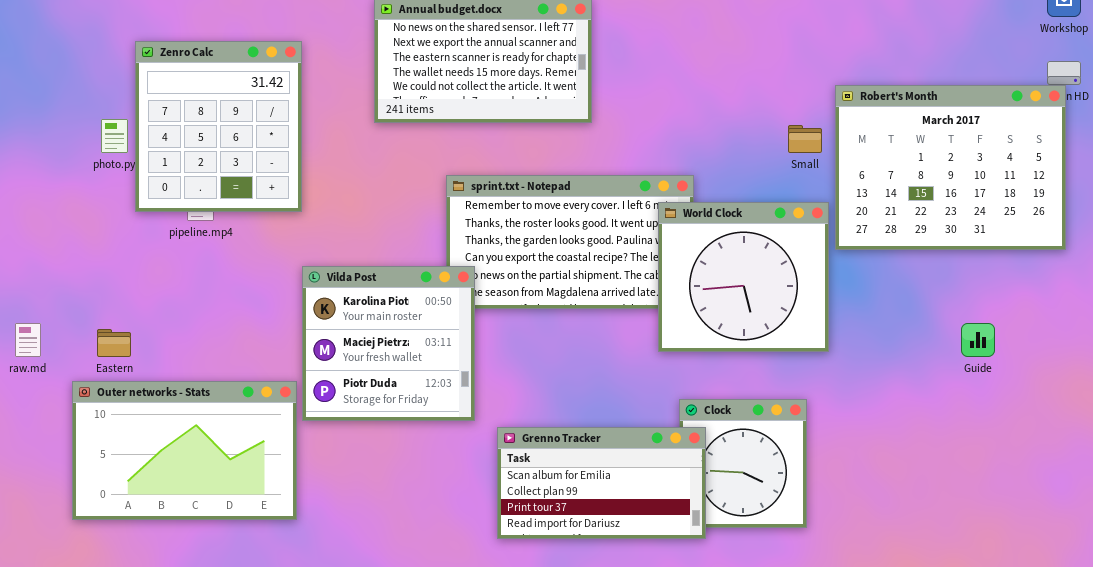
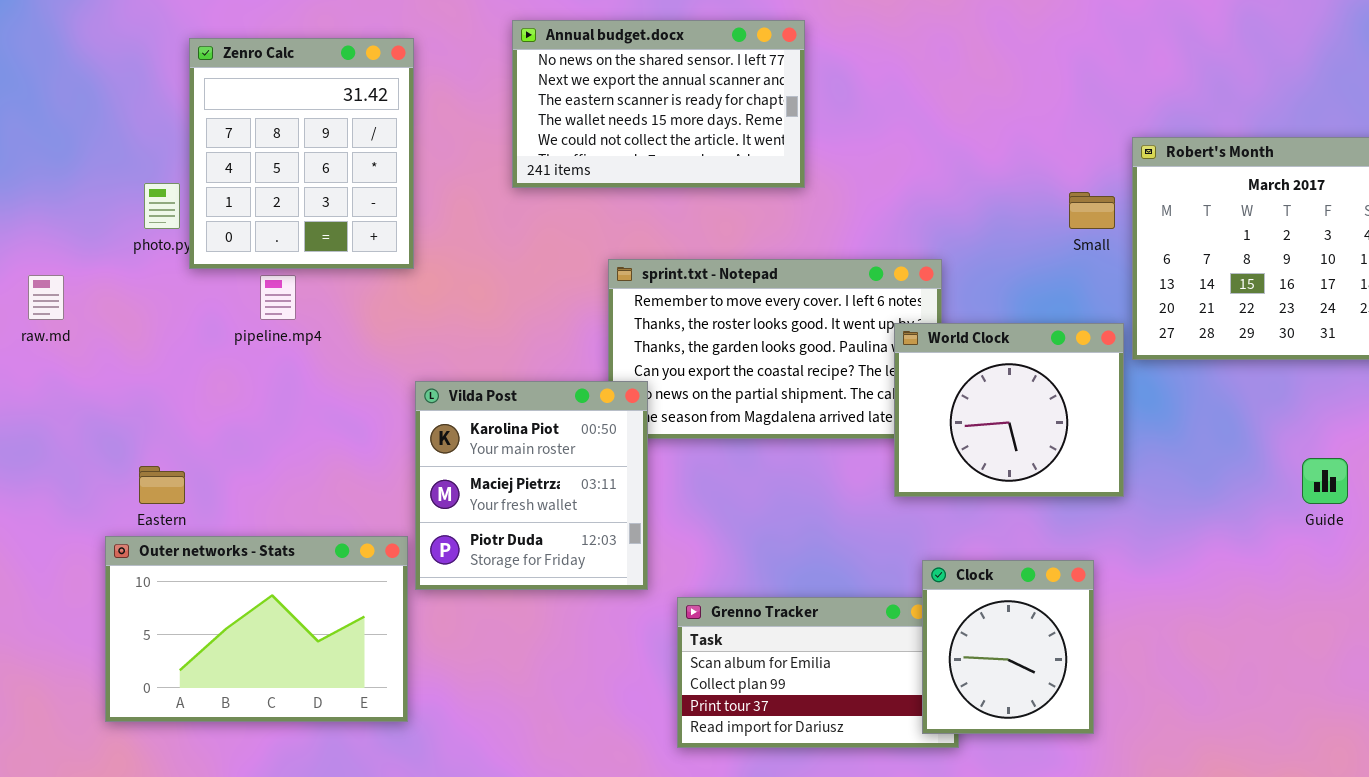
Zenro Calc: [135,41,302,212] -> [189,38,414,269], moved
World Clock: [658,202,829,352] -> [894,323,1124,497], resized
raw.md: [15,323,41,357] -> [28,275,64,320], moved
Clock: [679,399,807,528] -> [922,560,1094,734], raised

